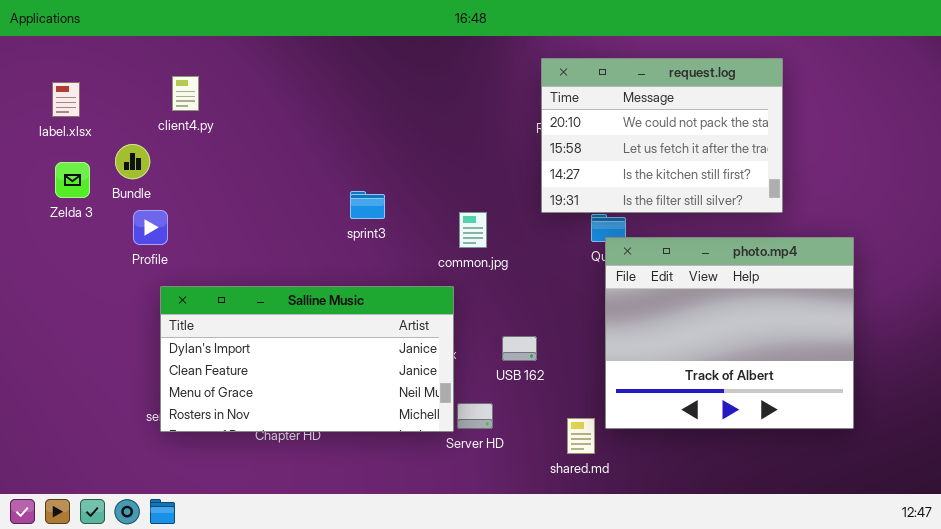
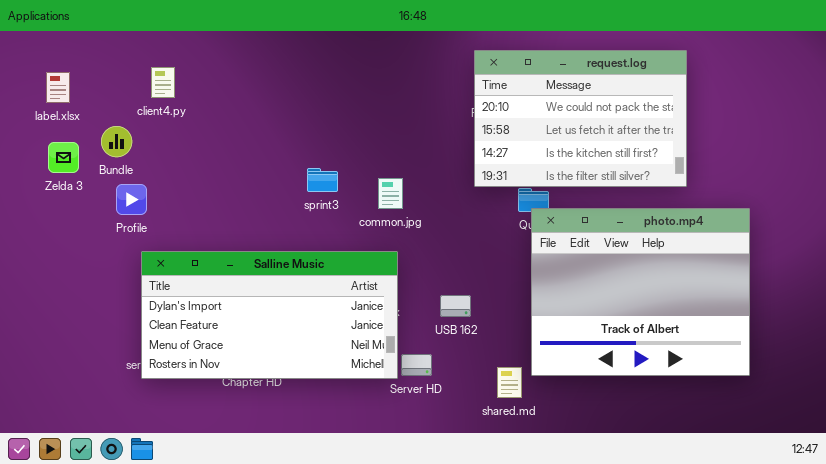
common.jpg: [459,212,487,248] -> [378,178,403,209], moved

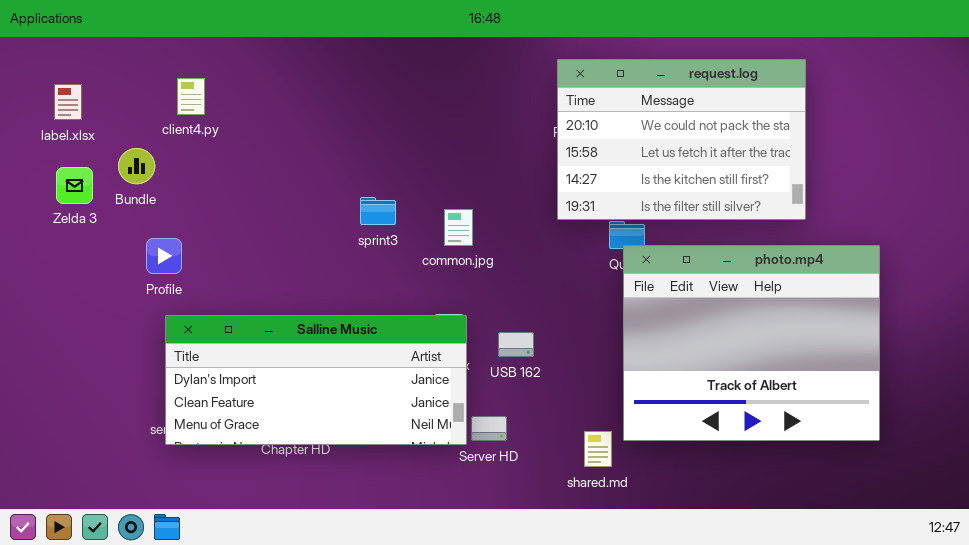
Profile: [116,184,147,215] -> [146,238,182,274], moved
Salline Music: [141,251,398,379] -> [165,315,467,445], resized
USB 162: [440,295,471,317] -> [498,332,534,357], moved

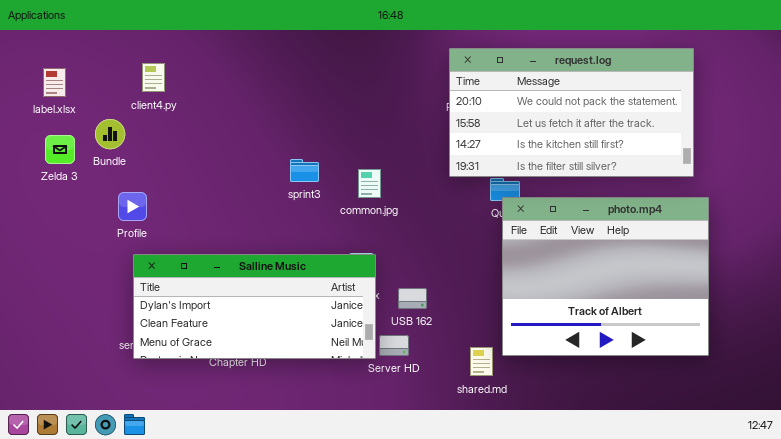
request.log: [557,59,806,220] -> [449,48,694,177], resized
USB 162: [498,332,534,357] -> [398,288,427,309], moved

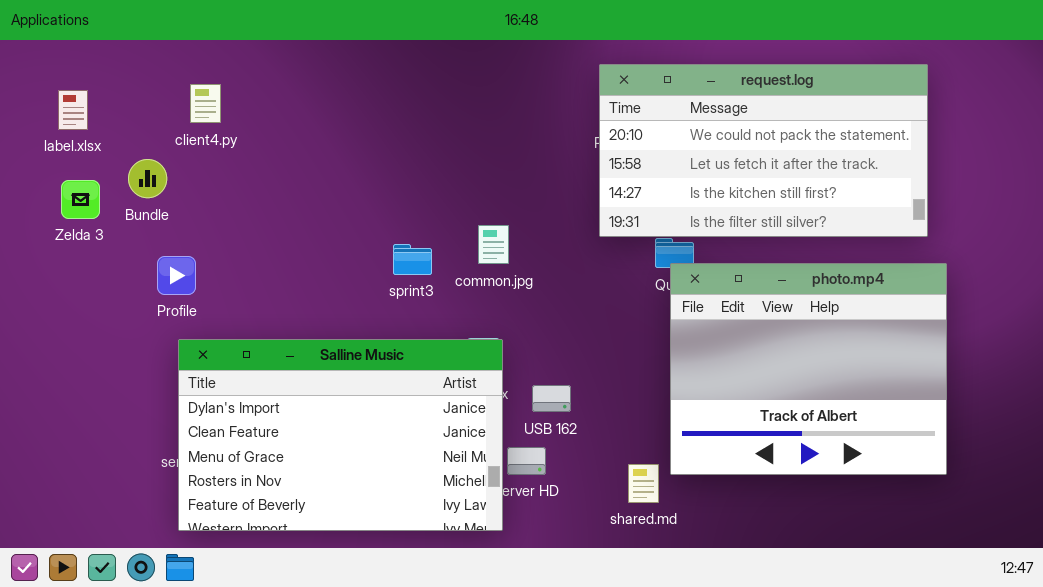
sprint3: [290,159,319,182] -> [393,244,432,275], moved
Salline Music: [133,254,376,359] -> [178,339,503,531], resized

